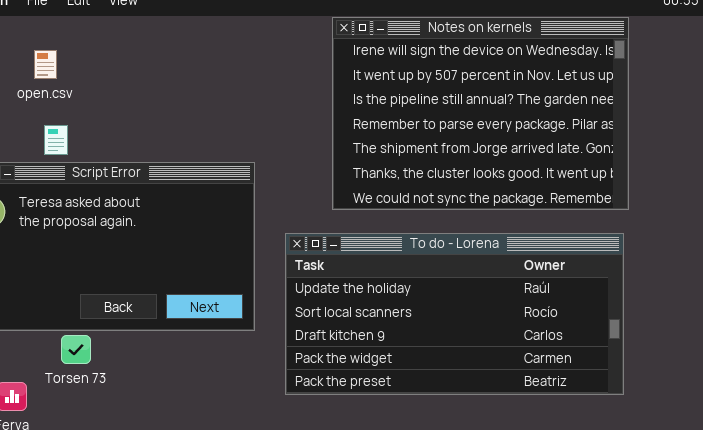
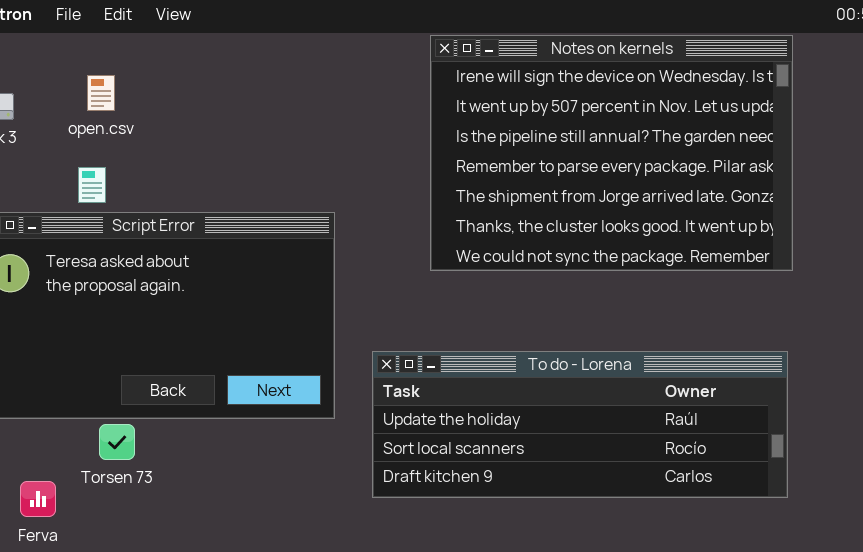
open.csv: [34,50,57,79] -> [87,75,115,111], moved
To do - Lorena: [285,233,624,395] -> [372,351,788,498], resized

